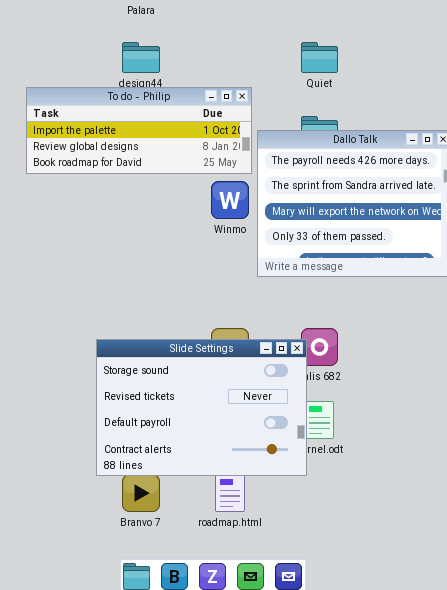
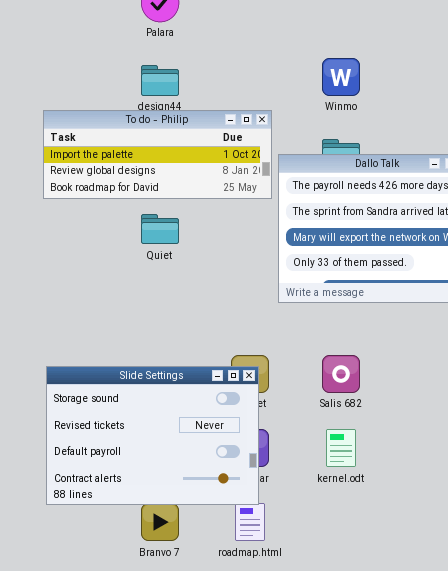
Quiet: [301,42,338,73] -> [141,214,179,244], moved
Winmo: [211,181,249,219] -> [322,58,360,96], moved
Slide Settings: [96,339,307,476] -> [46,366,259,505], moved

